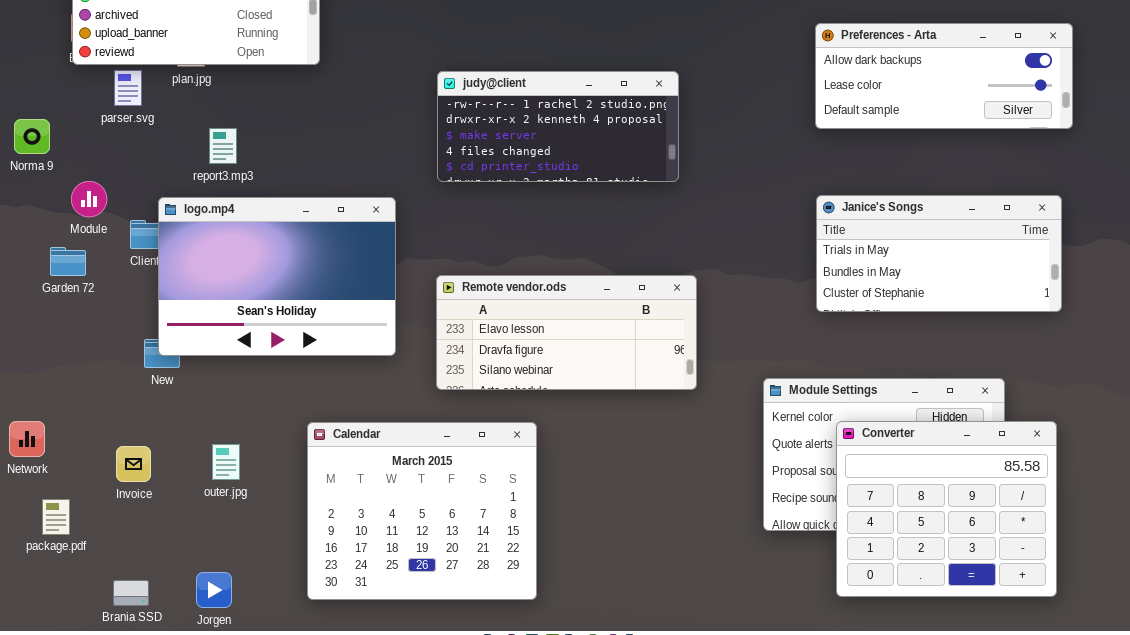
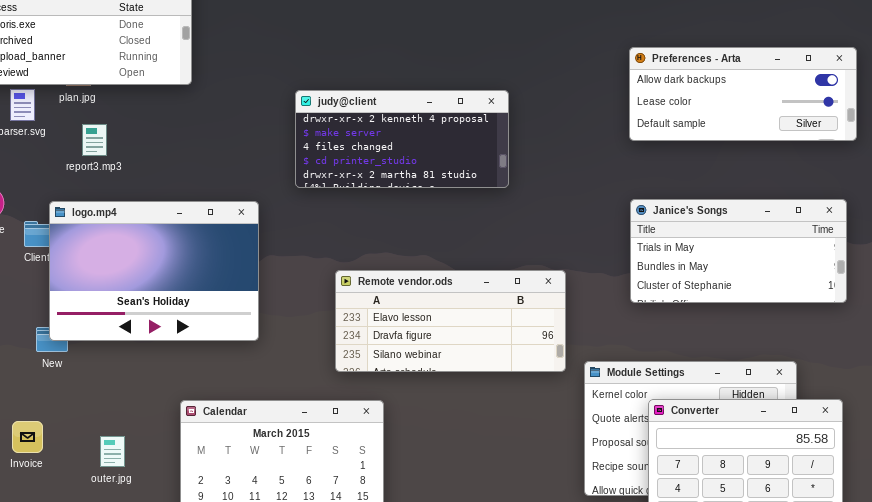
judy@client: [437,71,679,182] -> [295,90,509,188], scrolled down 1 row
report3.mp3: [209,128,237,164] -> [82,124,107,156], moved
Remote vendor.ods: [436,275,697,390] -> [335,270,566,372], moved
outer.jpg: [212,444,240,480] -> [100,436,125,467], moved

